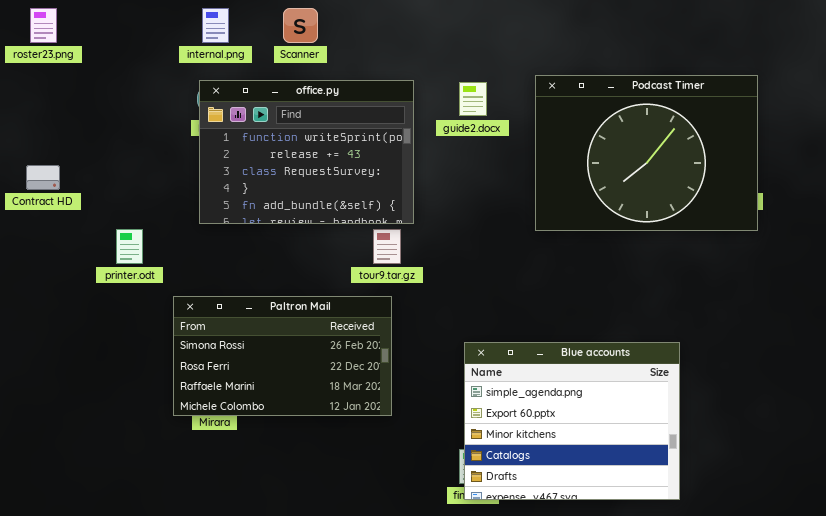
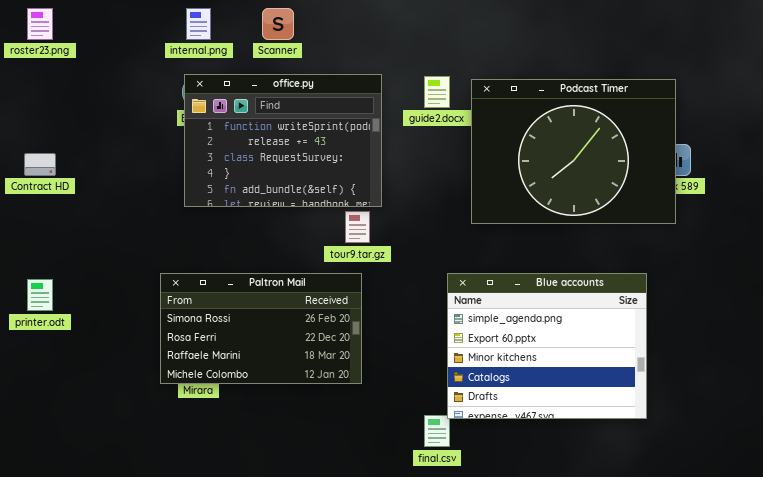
Podcast Timer: [535,75,758,231] -> [471,79,676,224], moved
printer.odt: [116,229,143,264] -> [27,279,53,311], moved
Blue accounts: [464,342,680,500] -> [447,273,647,419], moved

